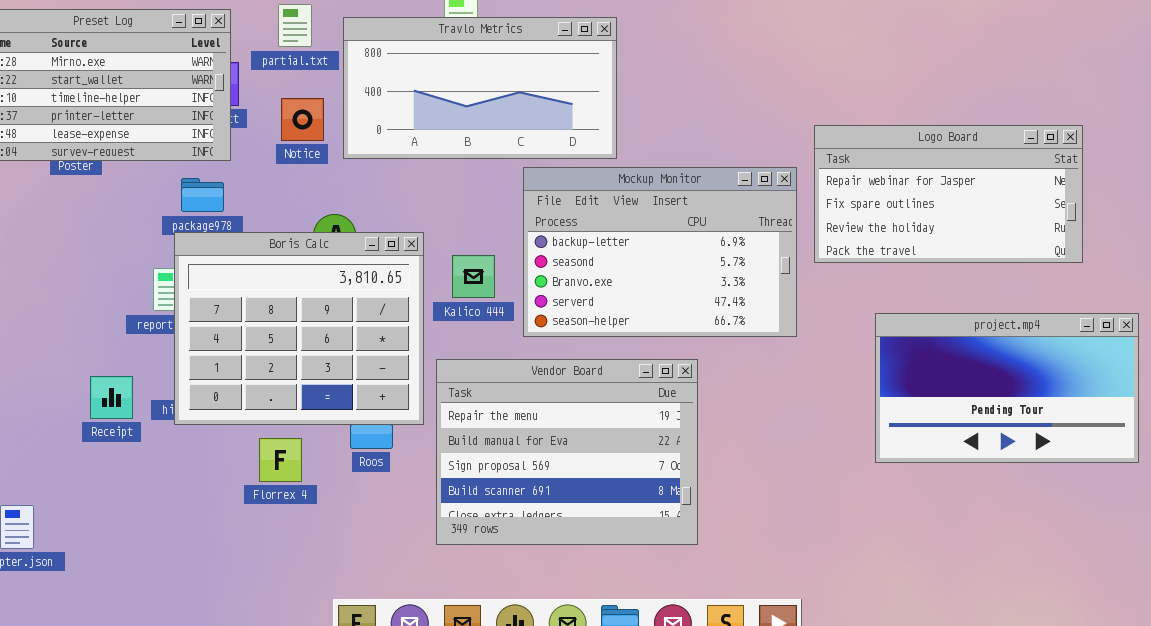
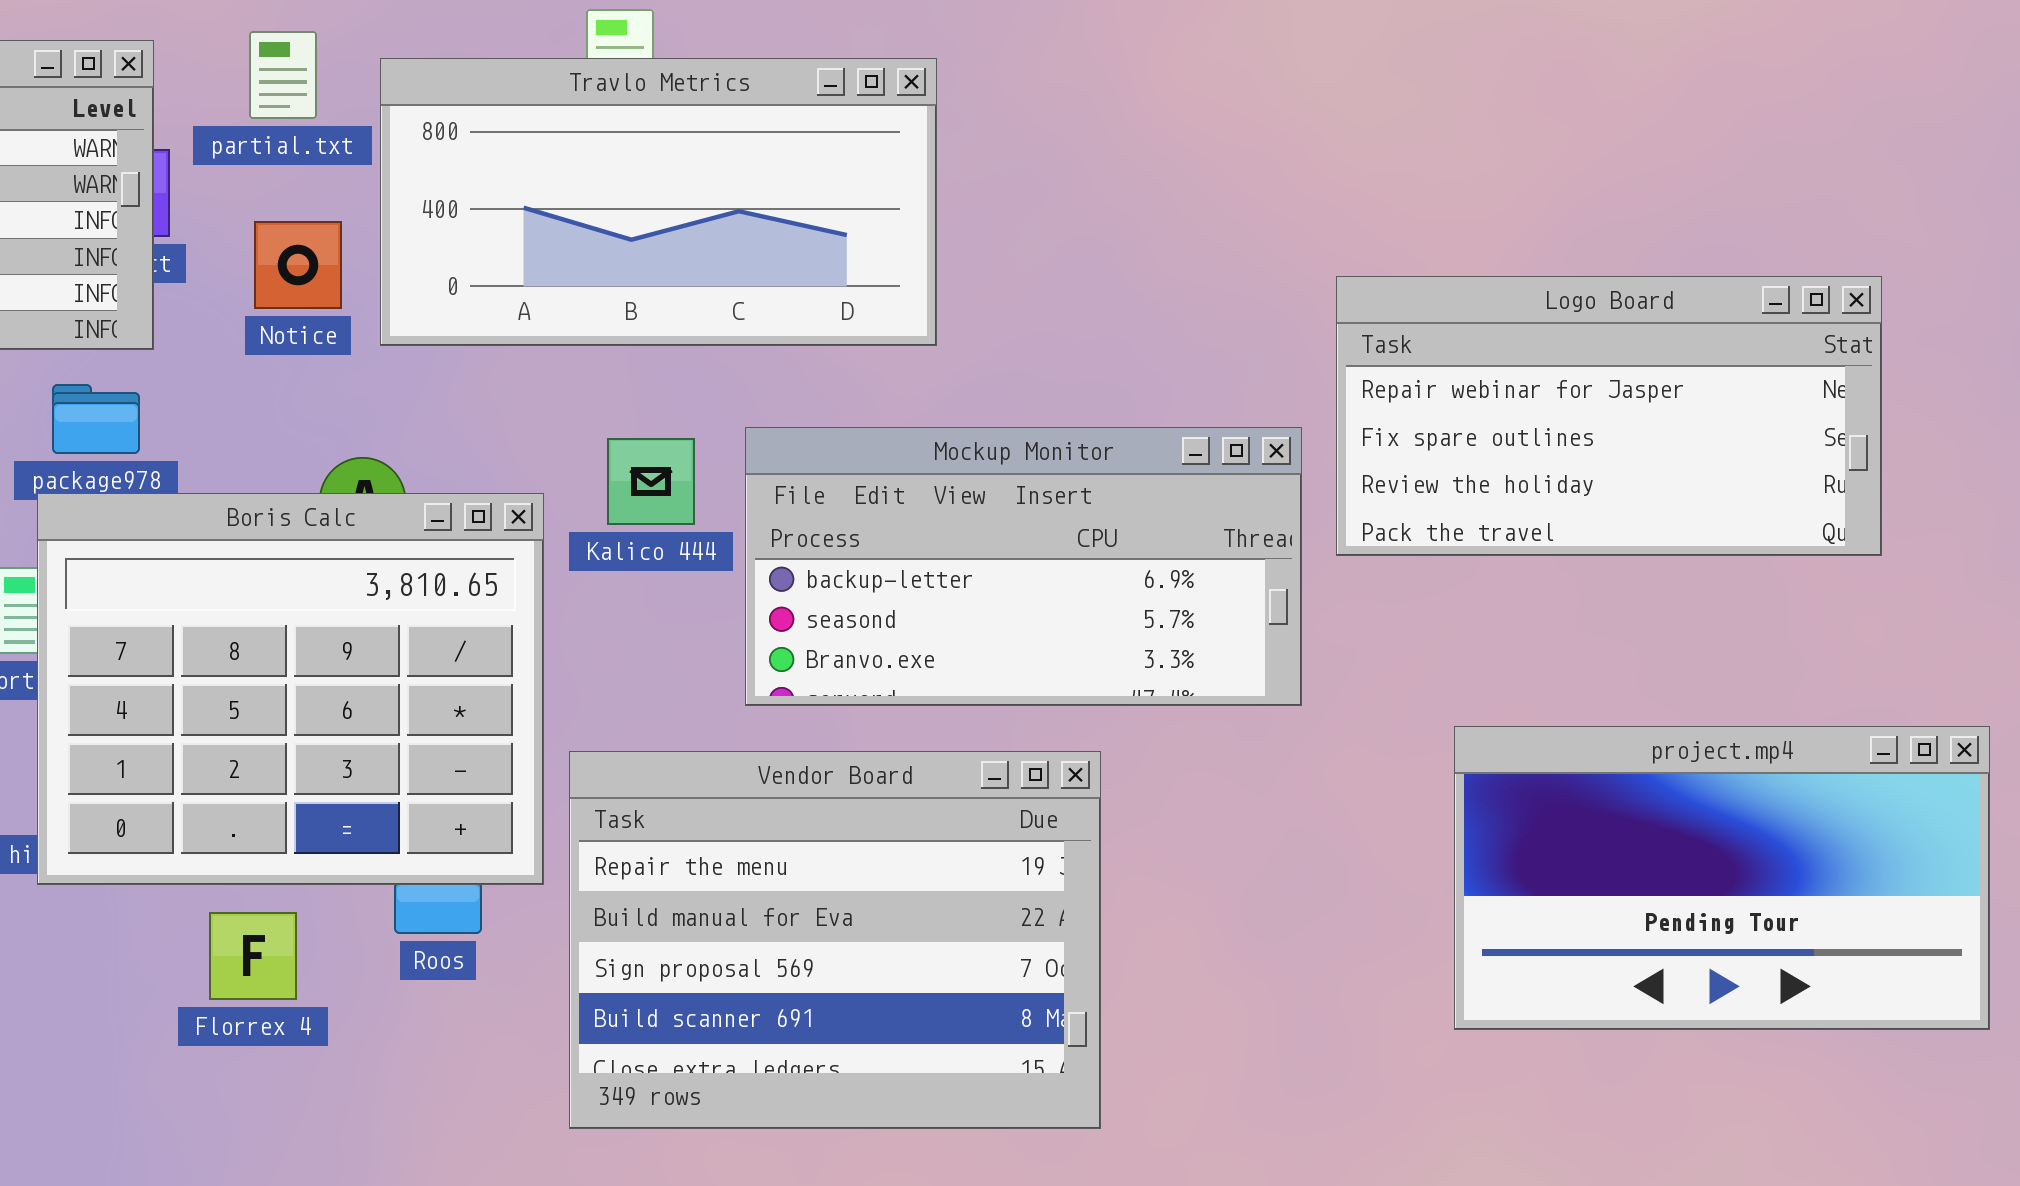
Mockup Monitor: [523,167,797,337] -> [745,427,1302,706], resized
Kalico 444: [452,255,495,298] -> [607,438,695,525], moved
project.mp4: [875,313,1139,463] -> [1454,726,1990,1030], moved

